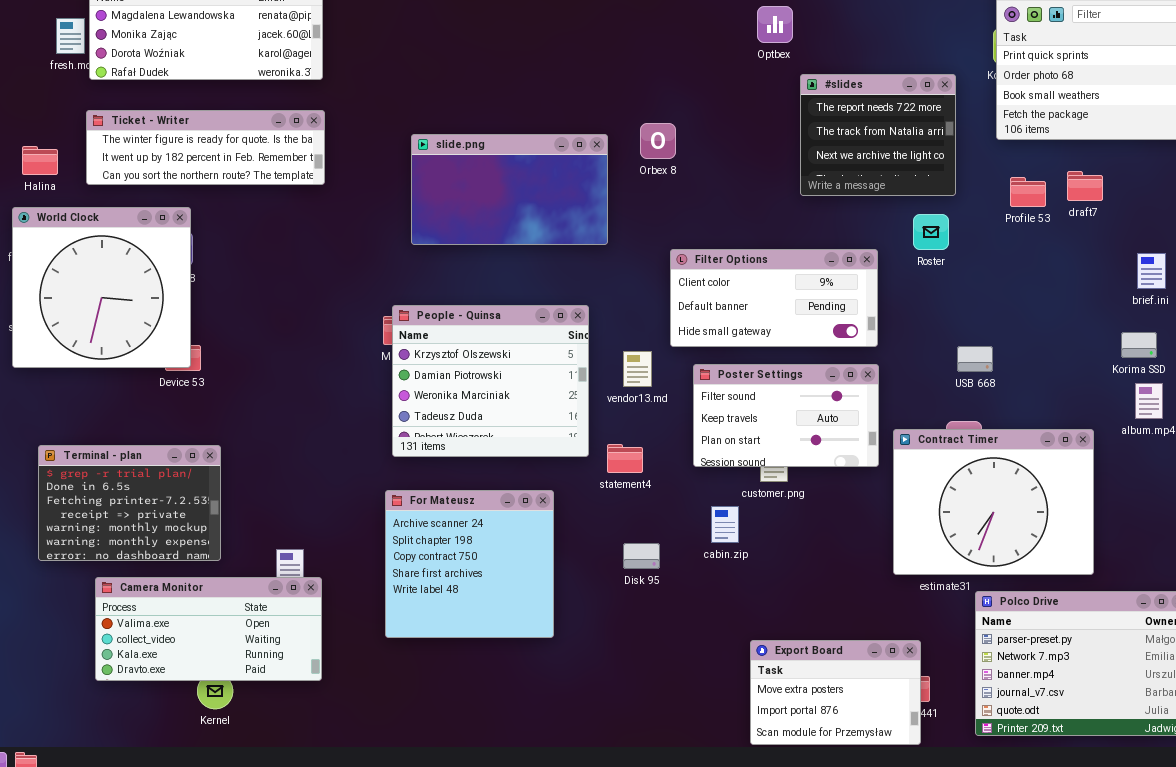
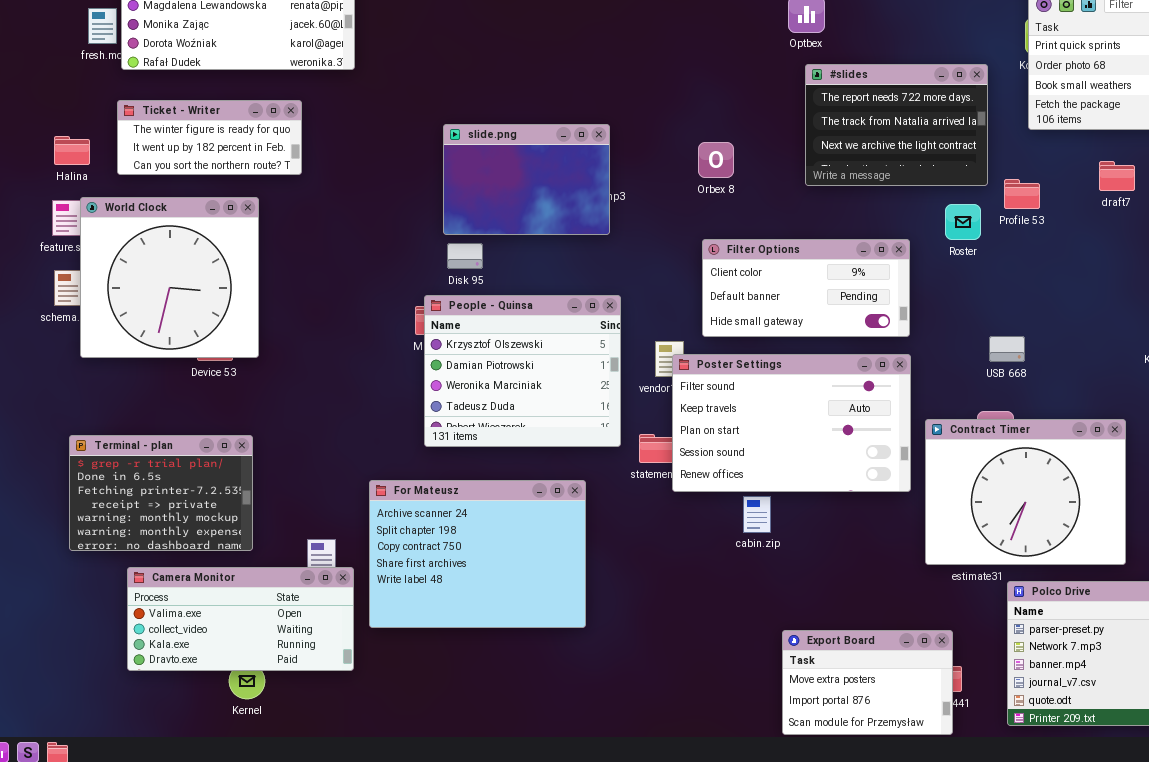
#slides: [800,74,956,196] -> [805,64,988,186], resized
Ticket - Writer: [86,110,325,185] -> [117,100,302,175], resized
Orbex 8: [640,123,676,159] -> [698,142,734,178], moved
slide.png: [411,134,608,245] -> [443,124,610,235], resized
Profile 53: [1010,177,1046,207] -> [1004,179,1040,209], moved
World Clock: [12,207,191,368] -> [80,197,259,358], moved
Poster Settings: [693,364,879,467] -> [672,354,911,492], resized
For Mateusz: [385,490,554,638] -> [369,480,586,628], resized
Disk 95: [623,543,660,569] -> [447,243,483,269], moved

